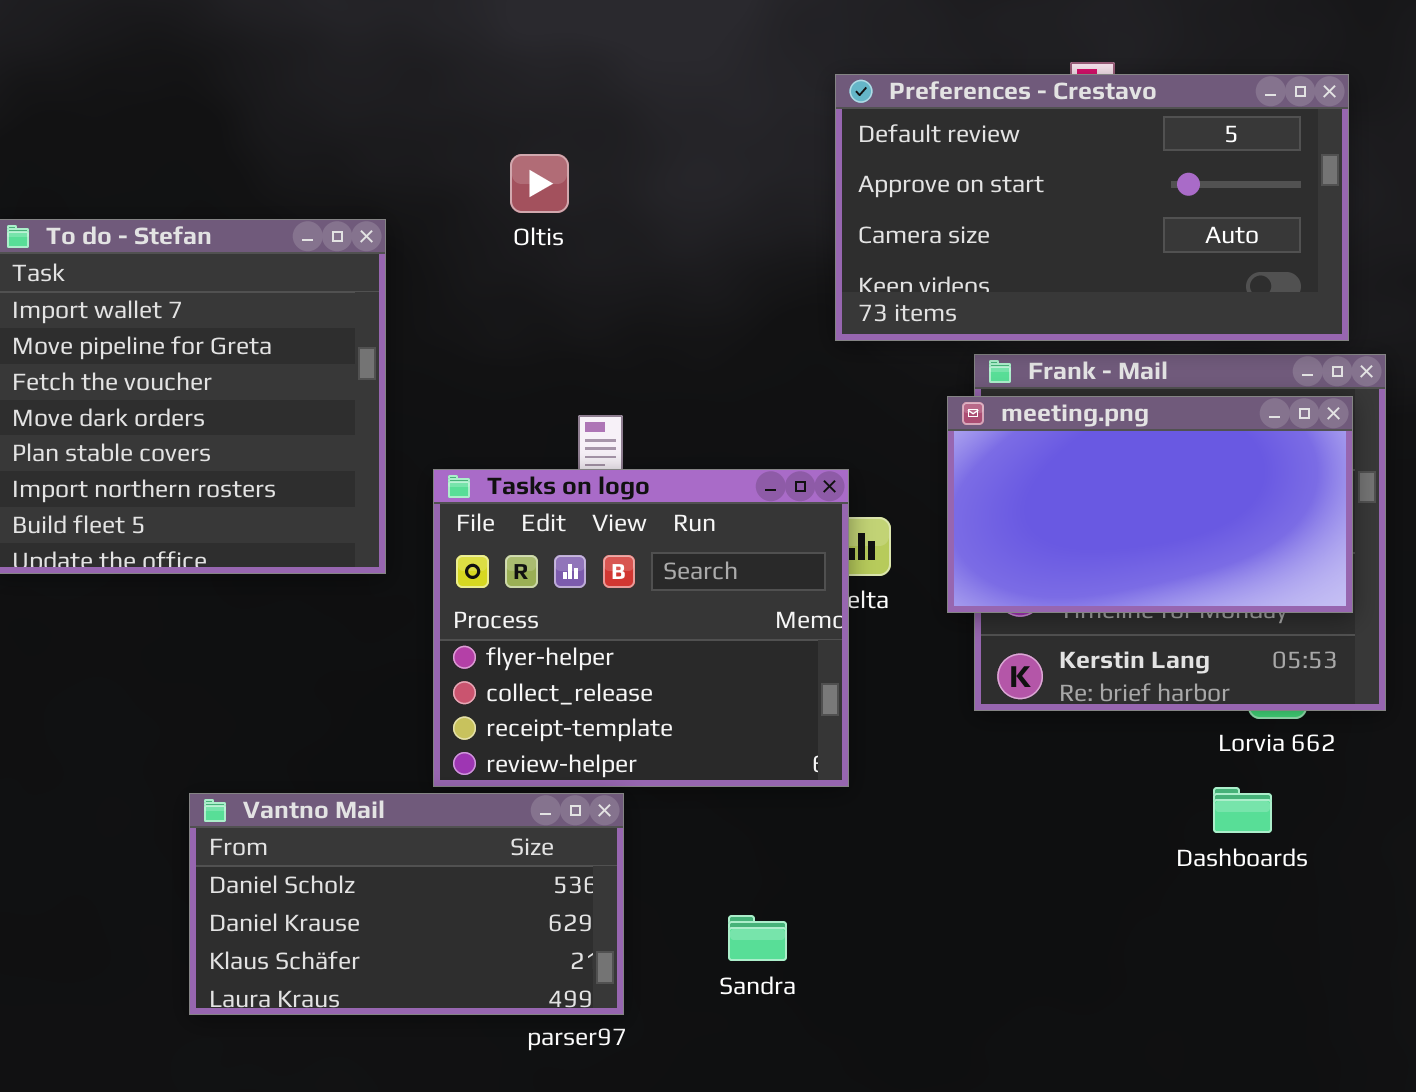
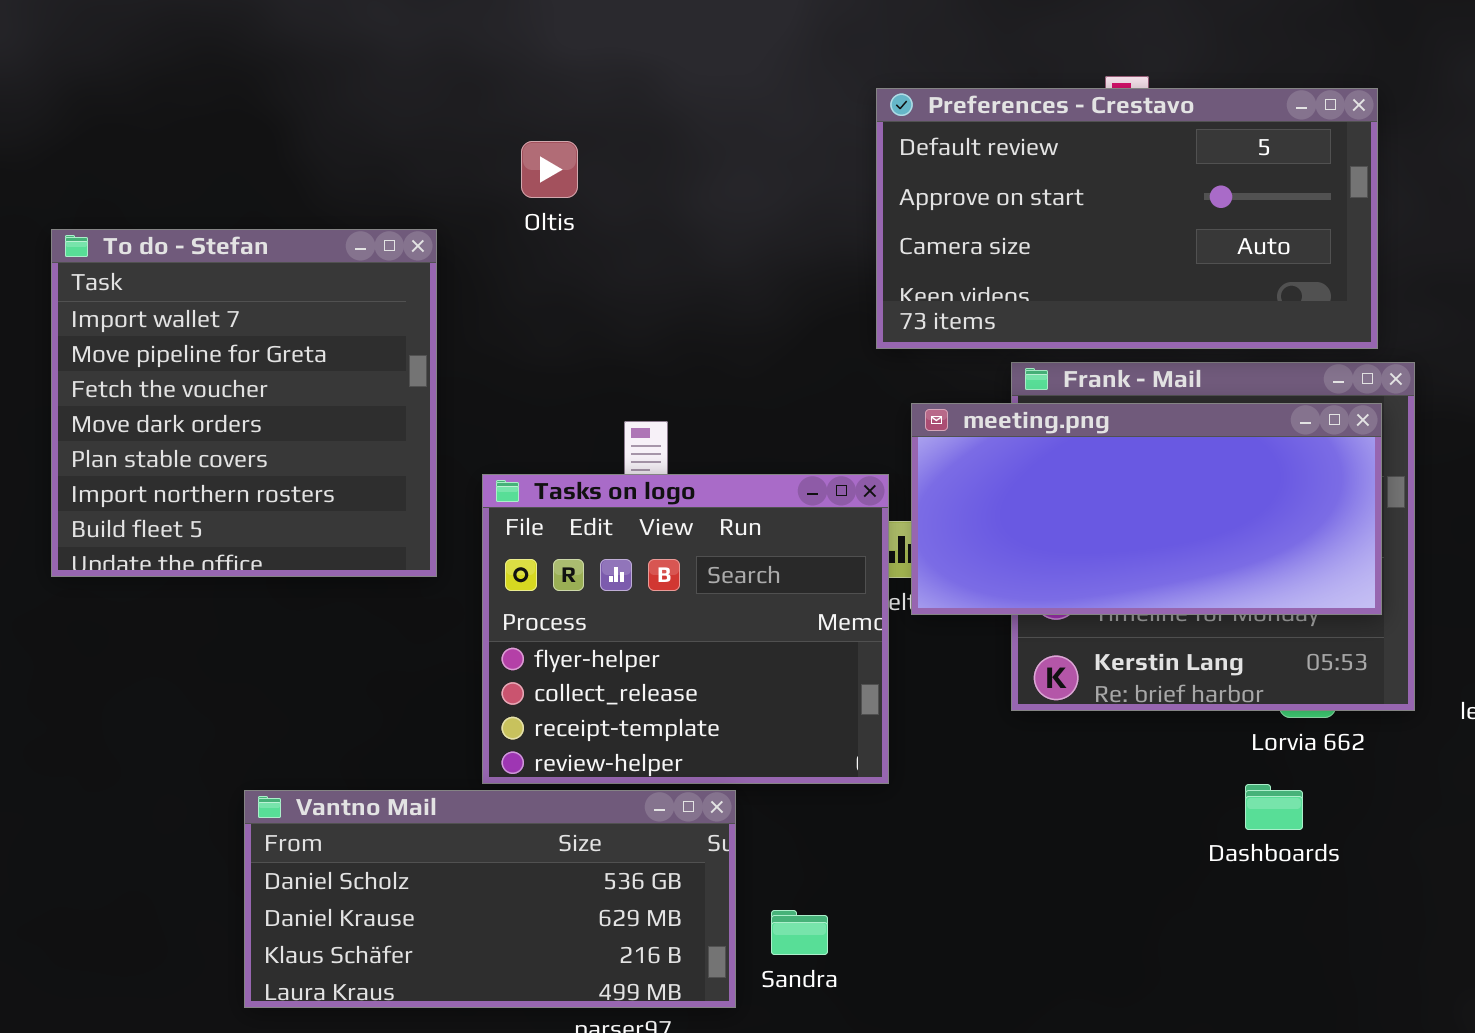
Oltis: [510,154,569,213] -> [521,141,578,198], moved
meeting.png: [947,396,1353,613] -> [911,403,1382,615], resized
Vantno Mail: [189,793,624,1015] -> [244,790,736,1008], resized

